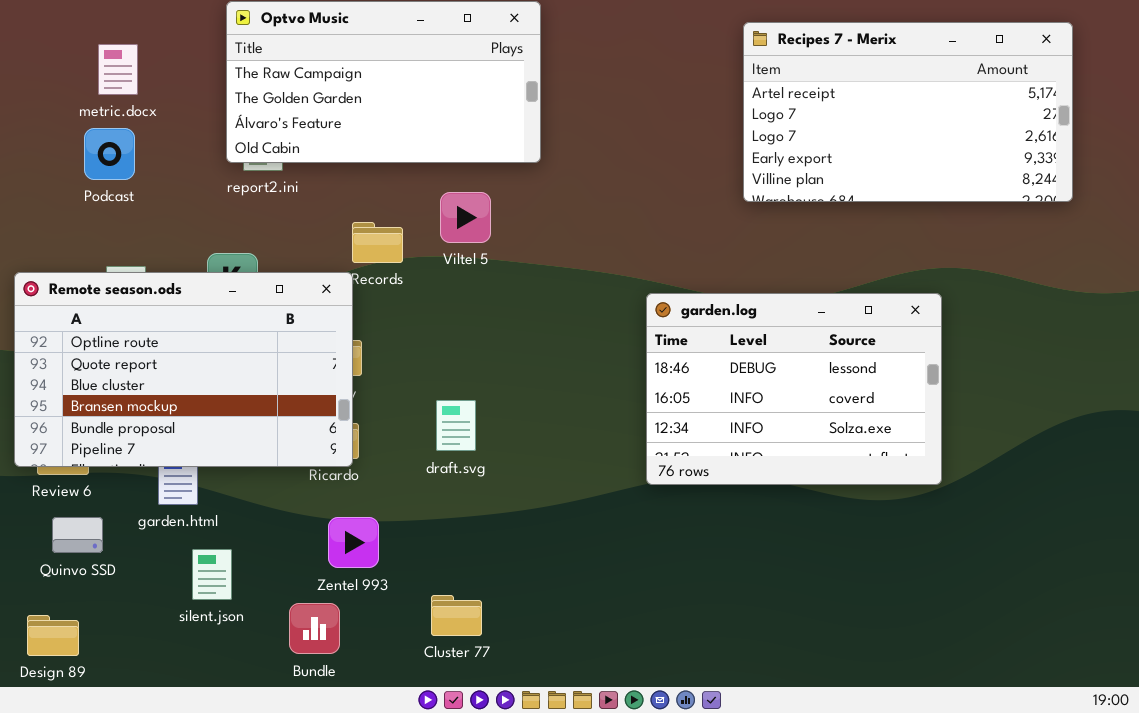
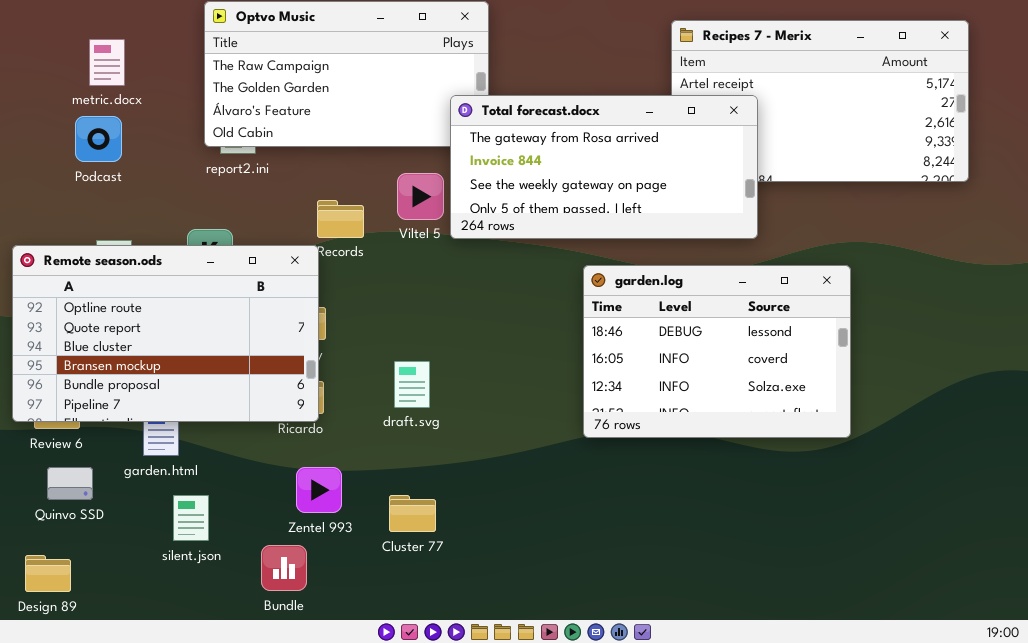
Total forecast.docx: none -> [450,95,758,239], opened
Cluster 77: [431,595,482,636] -> [389,495,436,532], moved

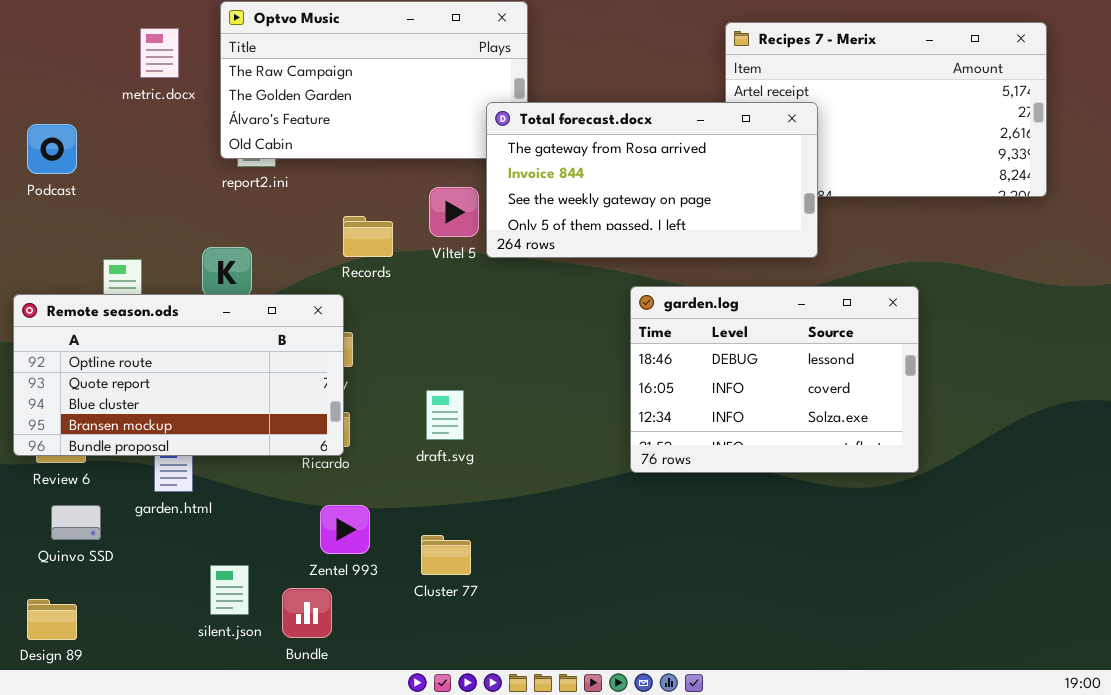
metric.docx: [89,39,125,86] -> [140,28,179,78], moved
Podcast: [75,116,122,162] -> [27,124,77,174], moved
Remote season.ods: [12,245,319,422] -> [13,294,344,456], resized
silent.json: [173,495,209,541] -> [210,565,249,615], moved

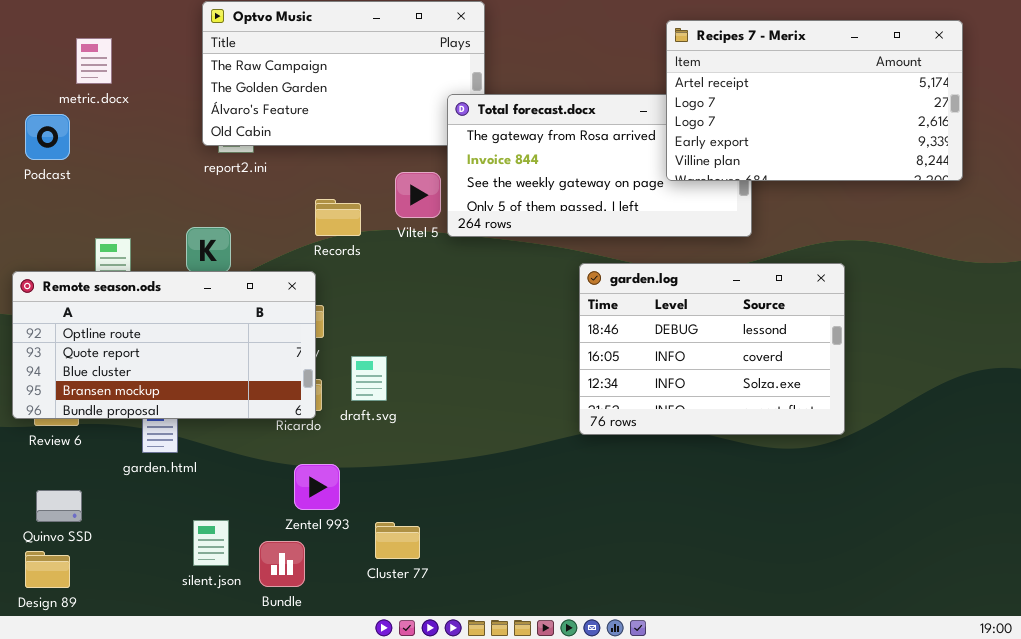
Recipes 7 - Merix: [725,22,1047,197] -> [666,20,963,181], raised
metric.docx: [140,28,179,78] -> [76,38,112,84], moved
draft.svg: [426,390,464,440] -> [351,356,387,401], moved
Quinvo SSD: [51,505,101,540] -> [36,490,82,522], moved
Cluster 77: [421,535,471,575] -> [375,522,420,559], moved

